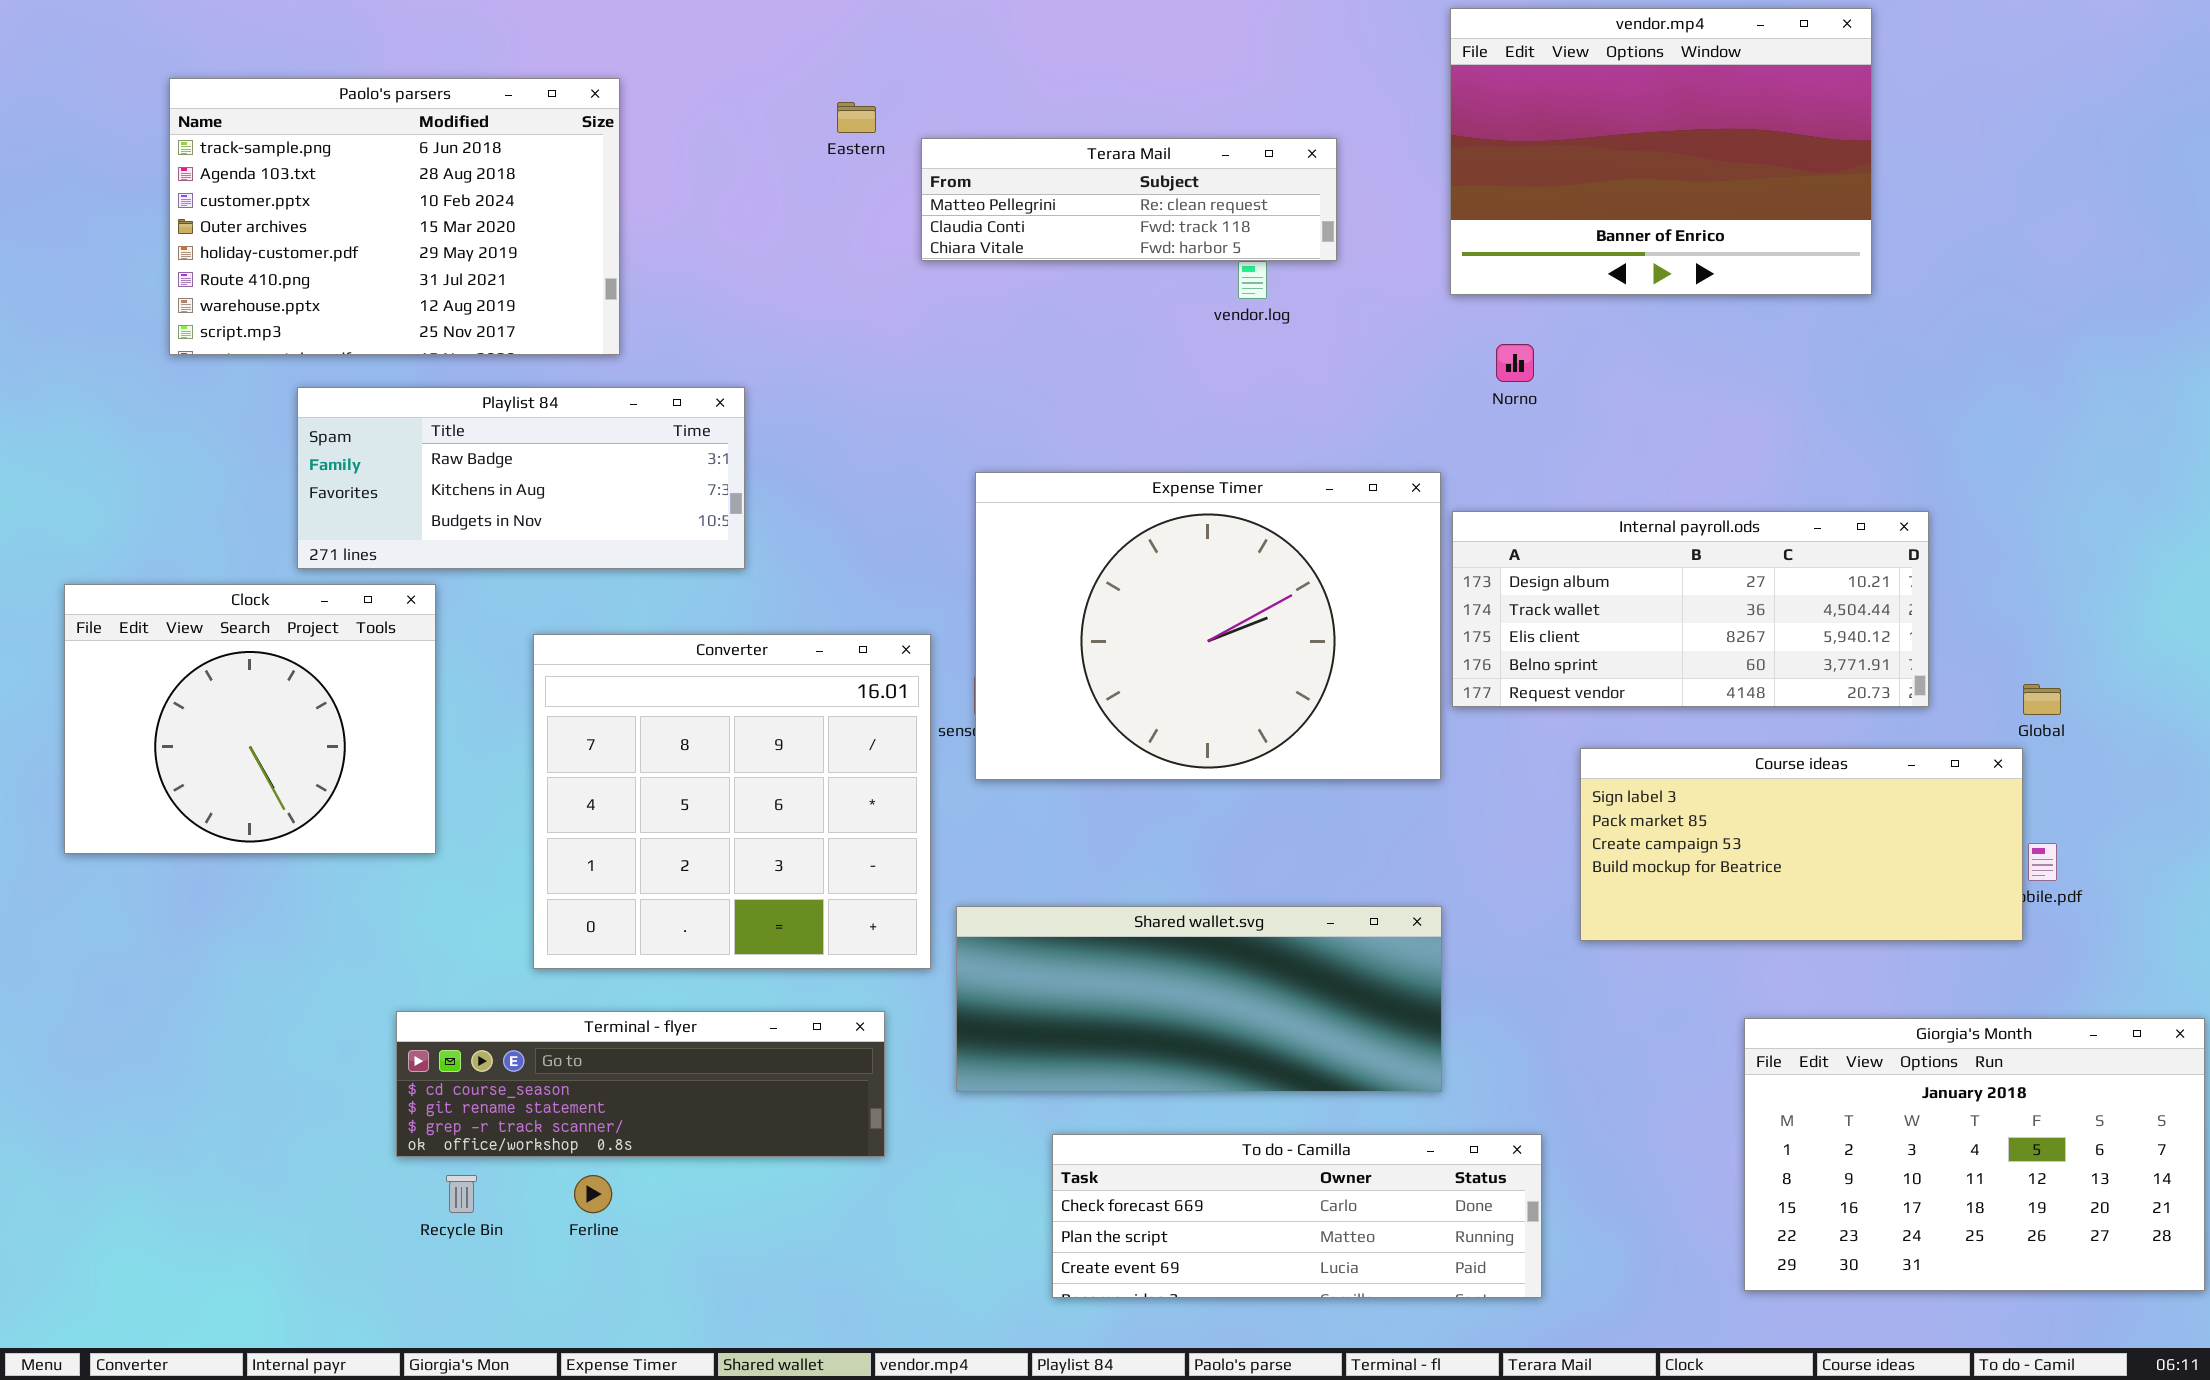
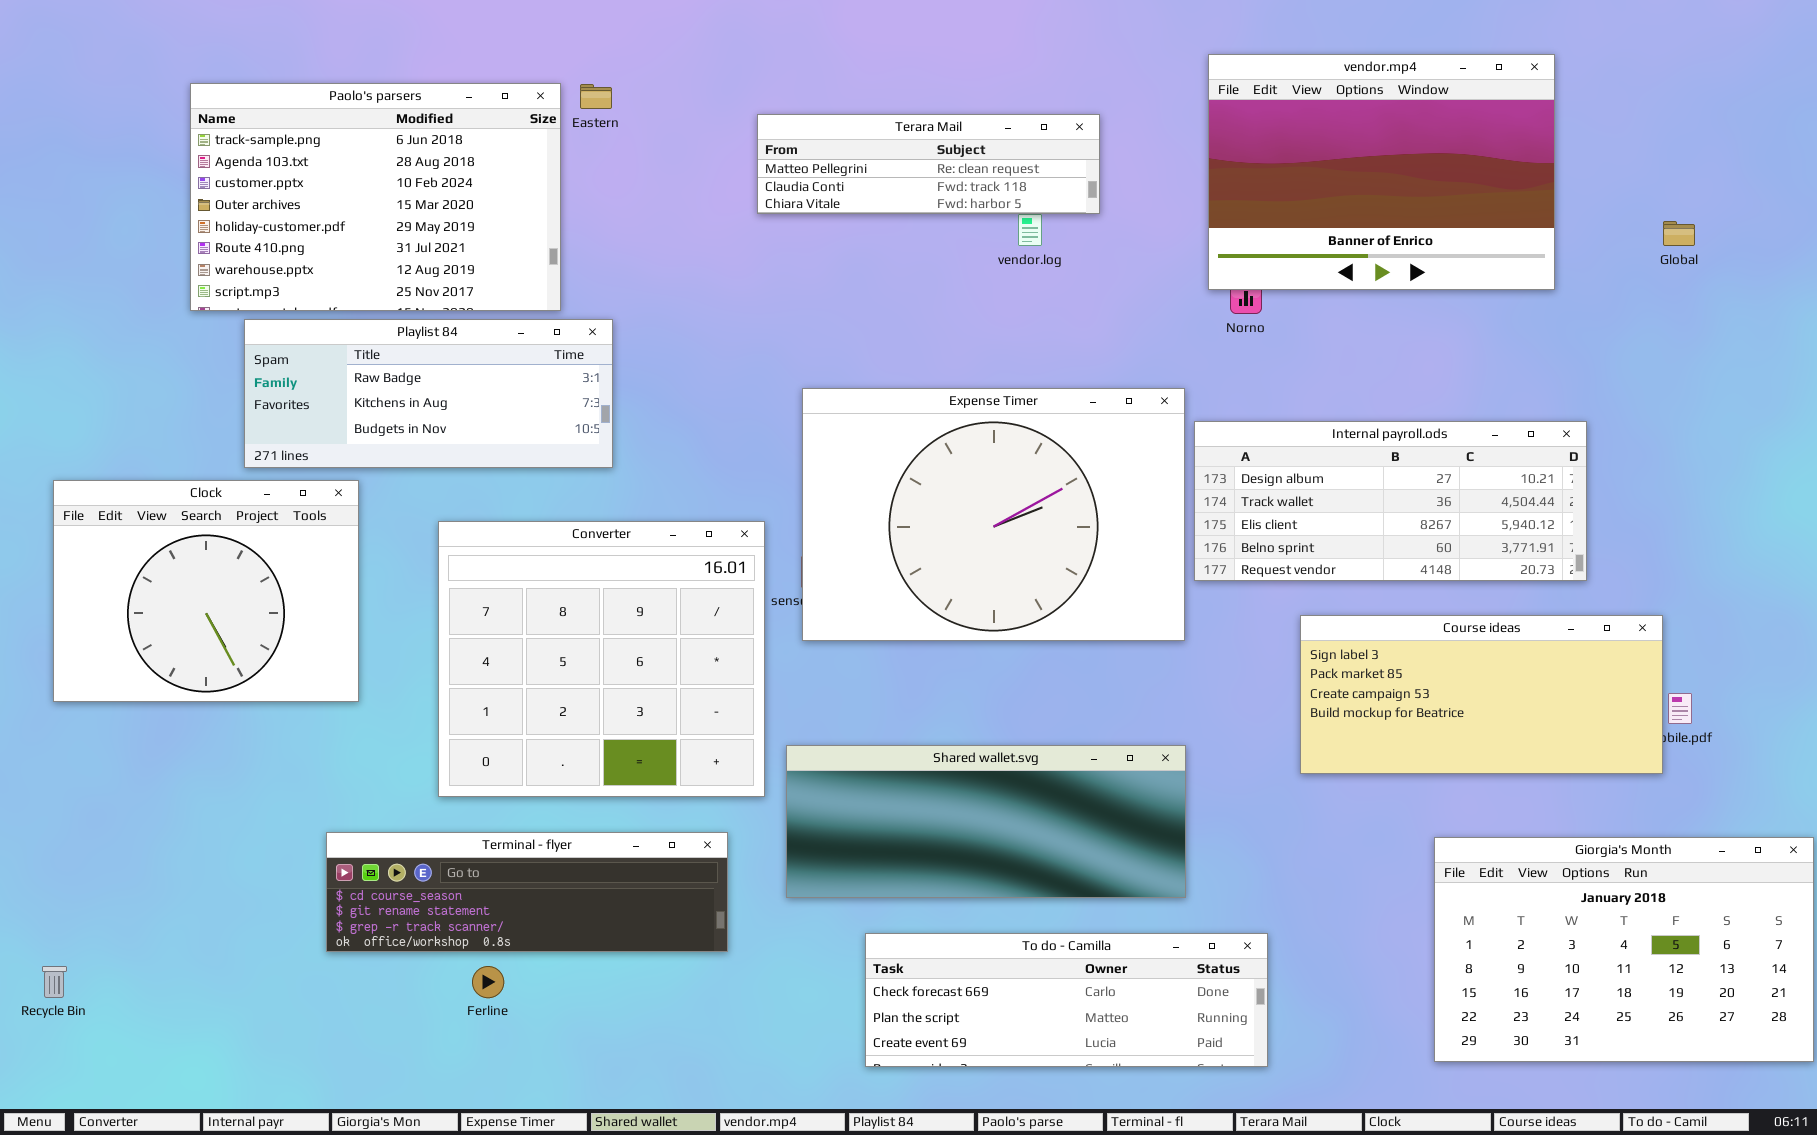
vendor.mp4: [1450,8,1872,295] -> [1208,54,1555,290], moved
Paolo's parsers: [169,78,620,355] -> [190,83,561,311], moved
Eastern: [837,102,876,133] -> [580,84,612,109], moved
Global: [2023,684,2061,715] -> [1663,221,1695,246], moved
Recycle Bin: [446,1175,477,1213] -> [42,966,67,998], moved

